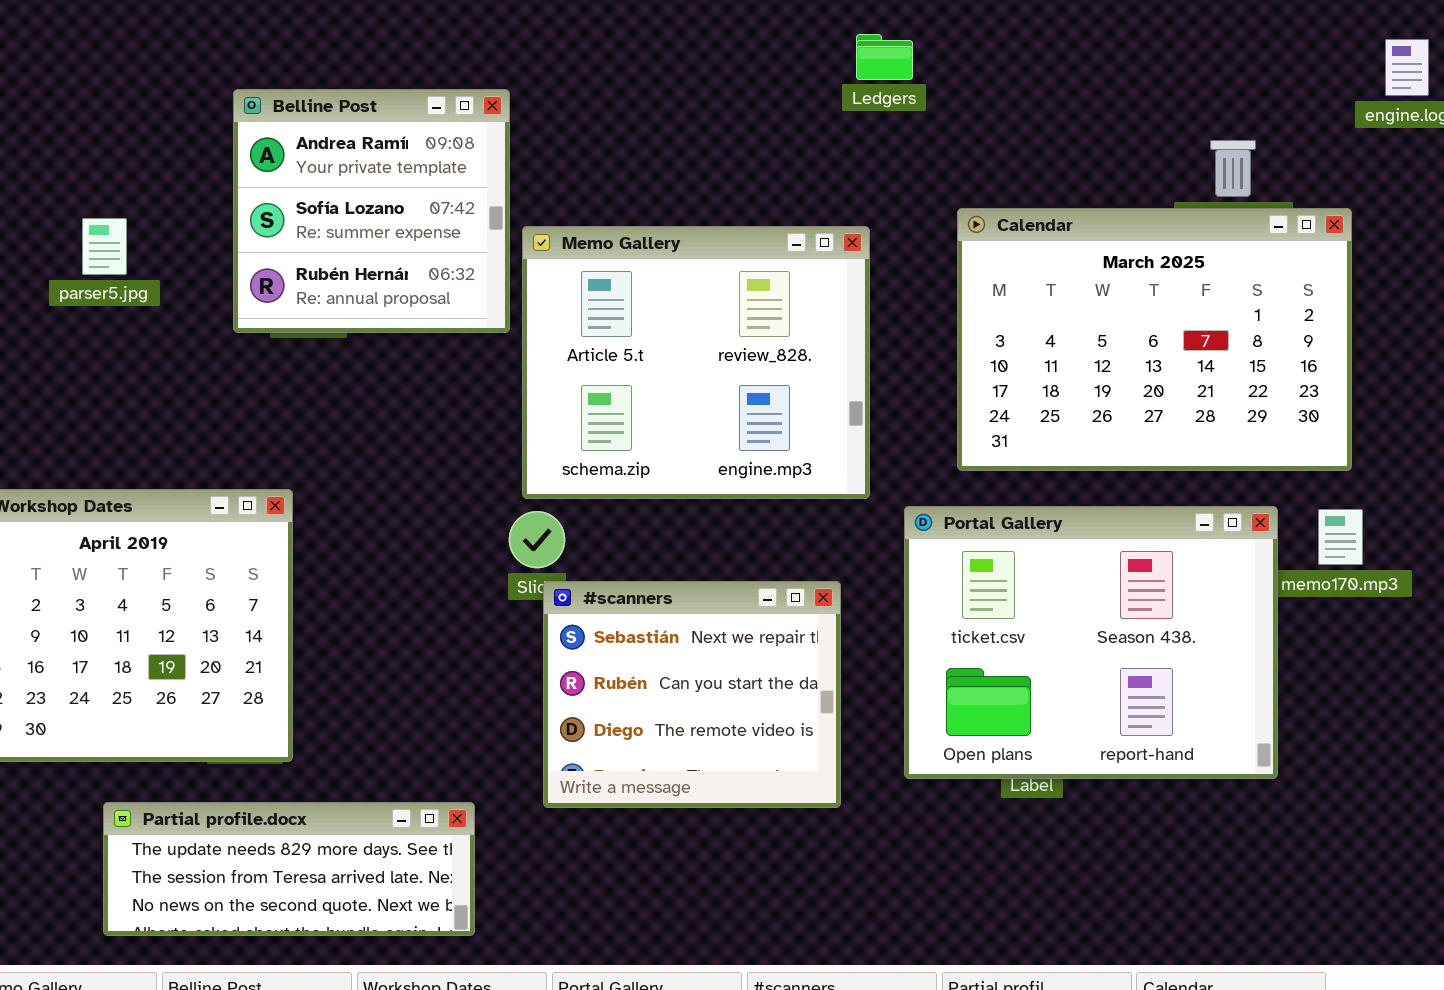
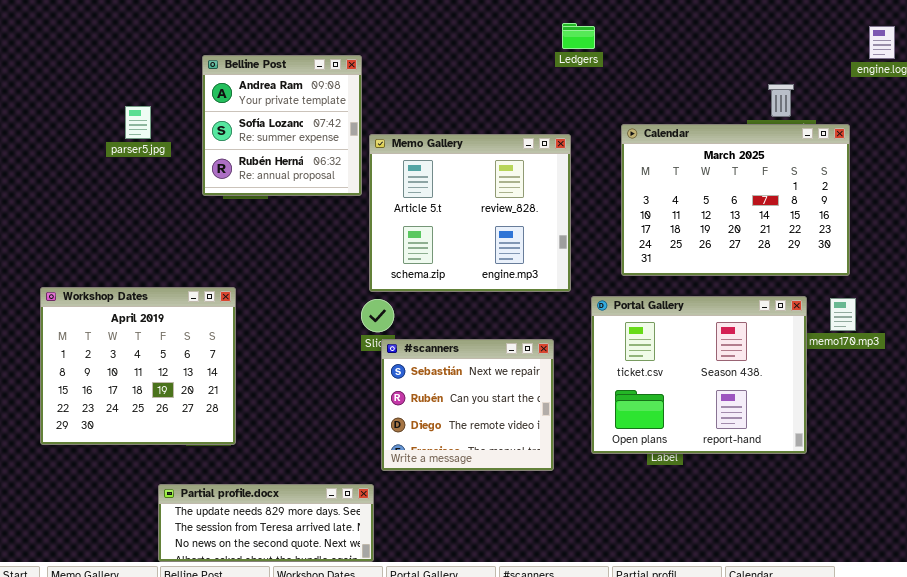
parser5.jpg: [82,218,127,275] -> [125,106,151,139], moved
Partial profile.docx: [103,802,475,936] -> [158,484,374,562], moved

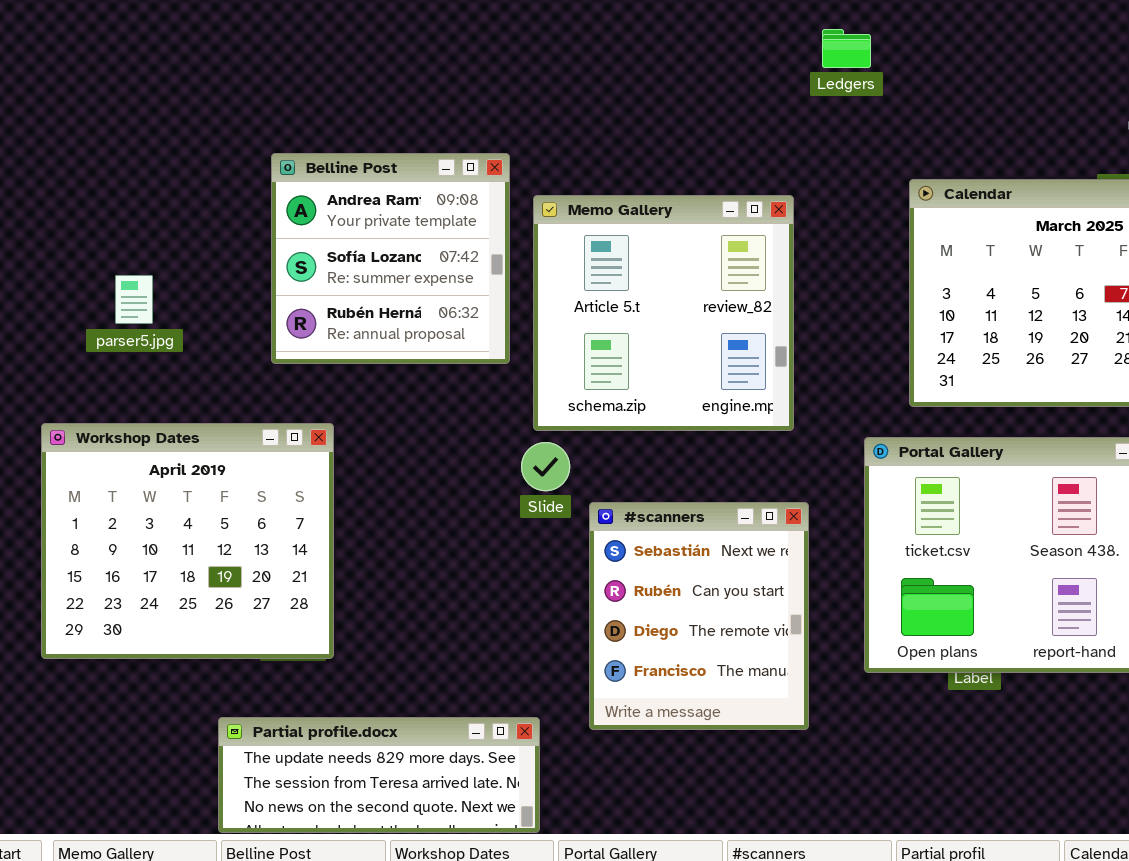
Belline Post: [202,55,362,196] -> [271,153,510,364], moved
parser5.jpg: [125,106,151,139] -> [115,275,153,324], moved
Memo Gallery: [369,134,571,292] -> [533,195,794,431], resized
#scanners: [381,339,554,471] -> [589,502,809,730], resized

